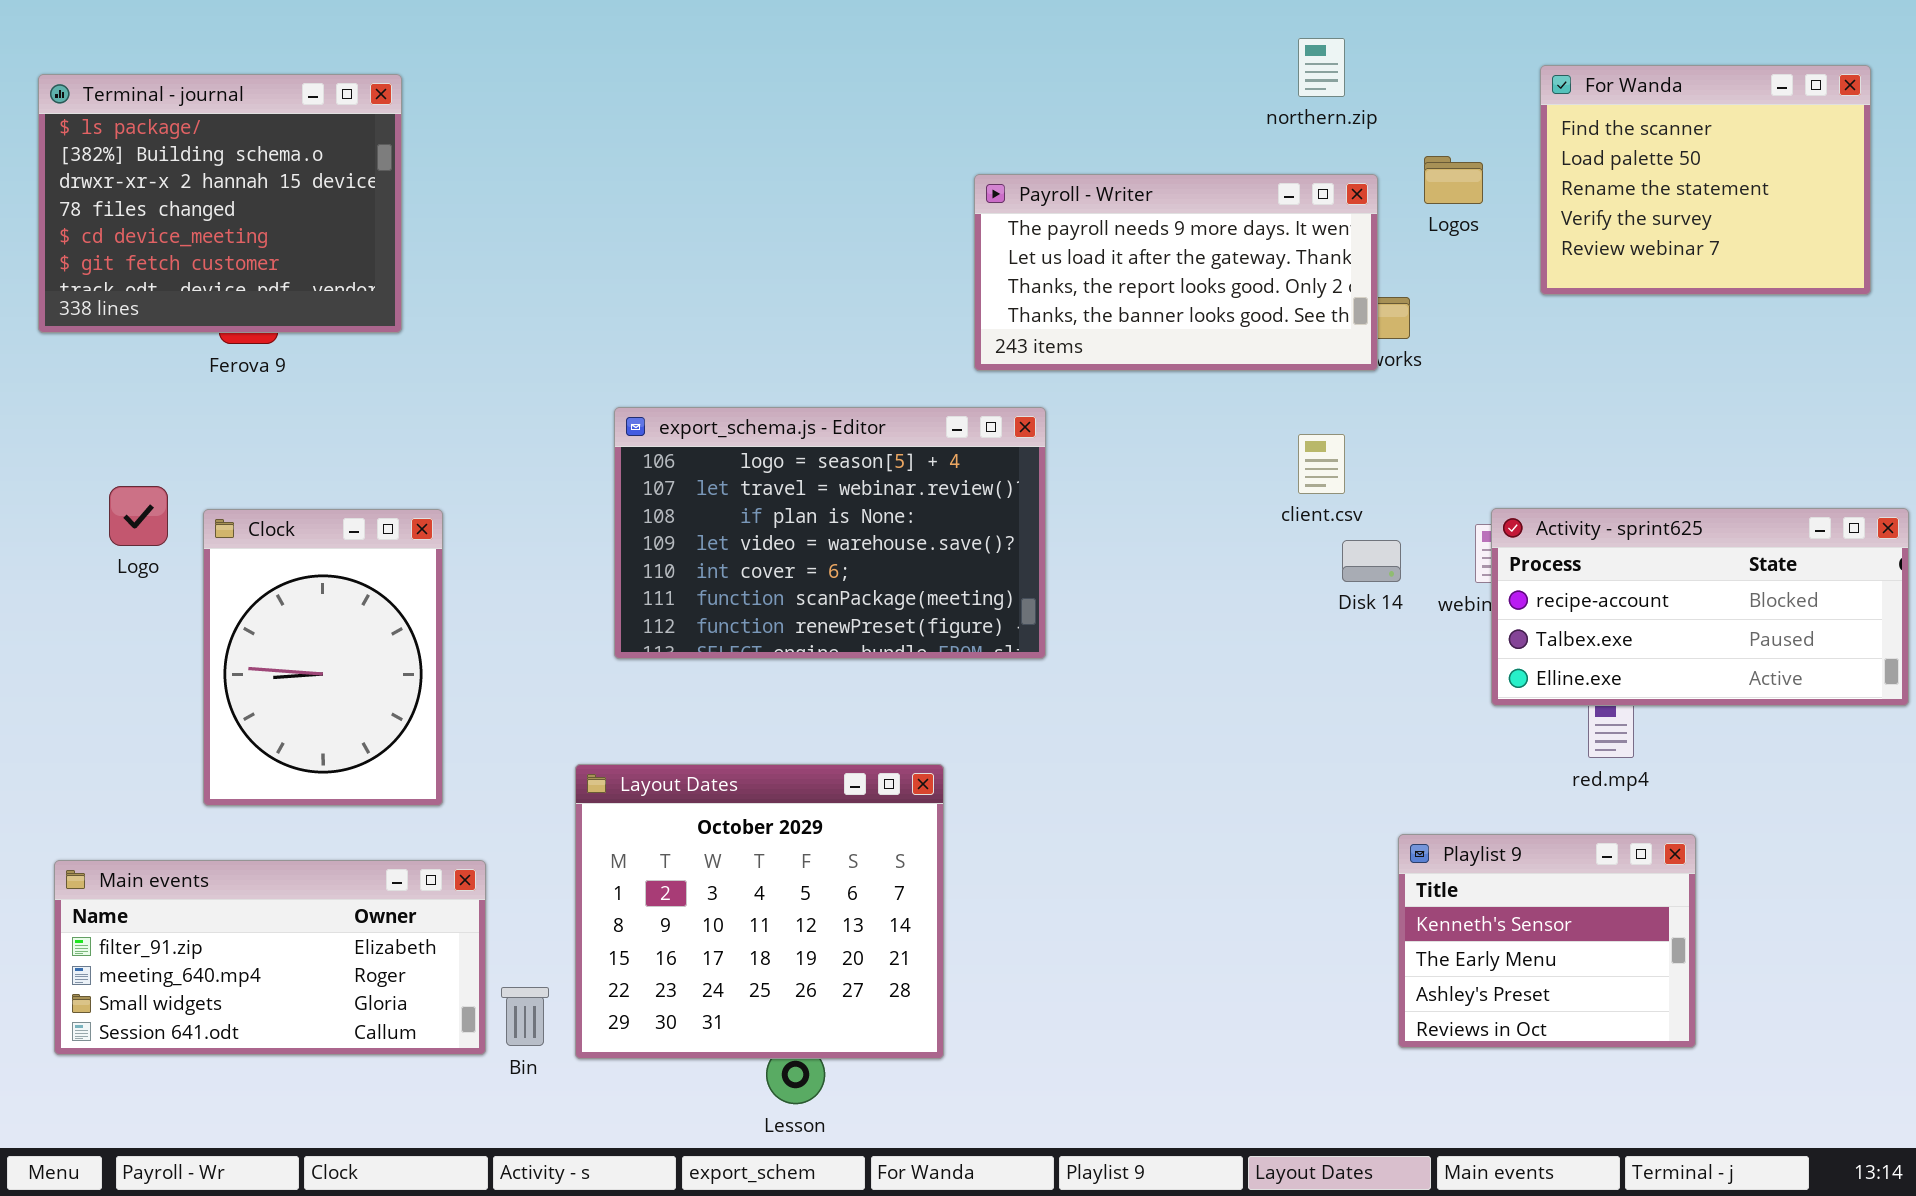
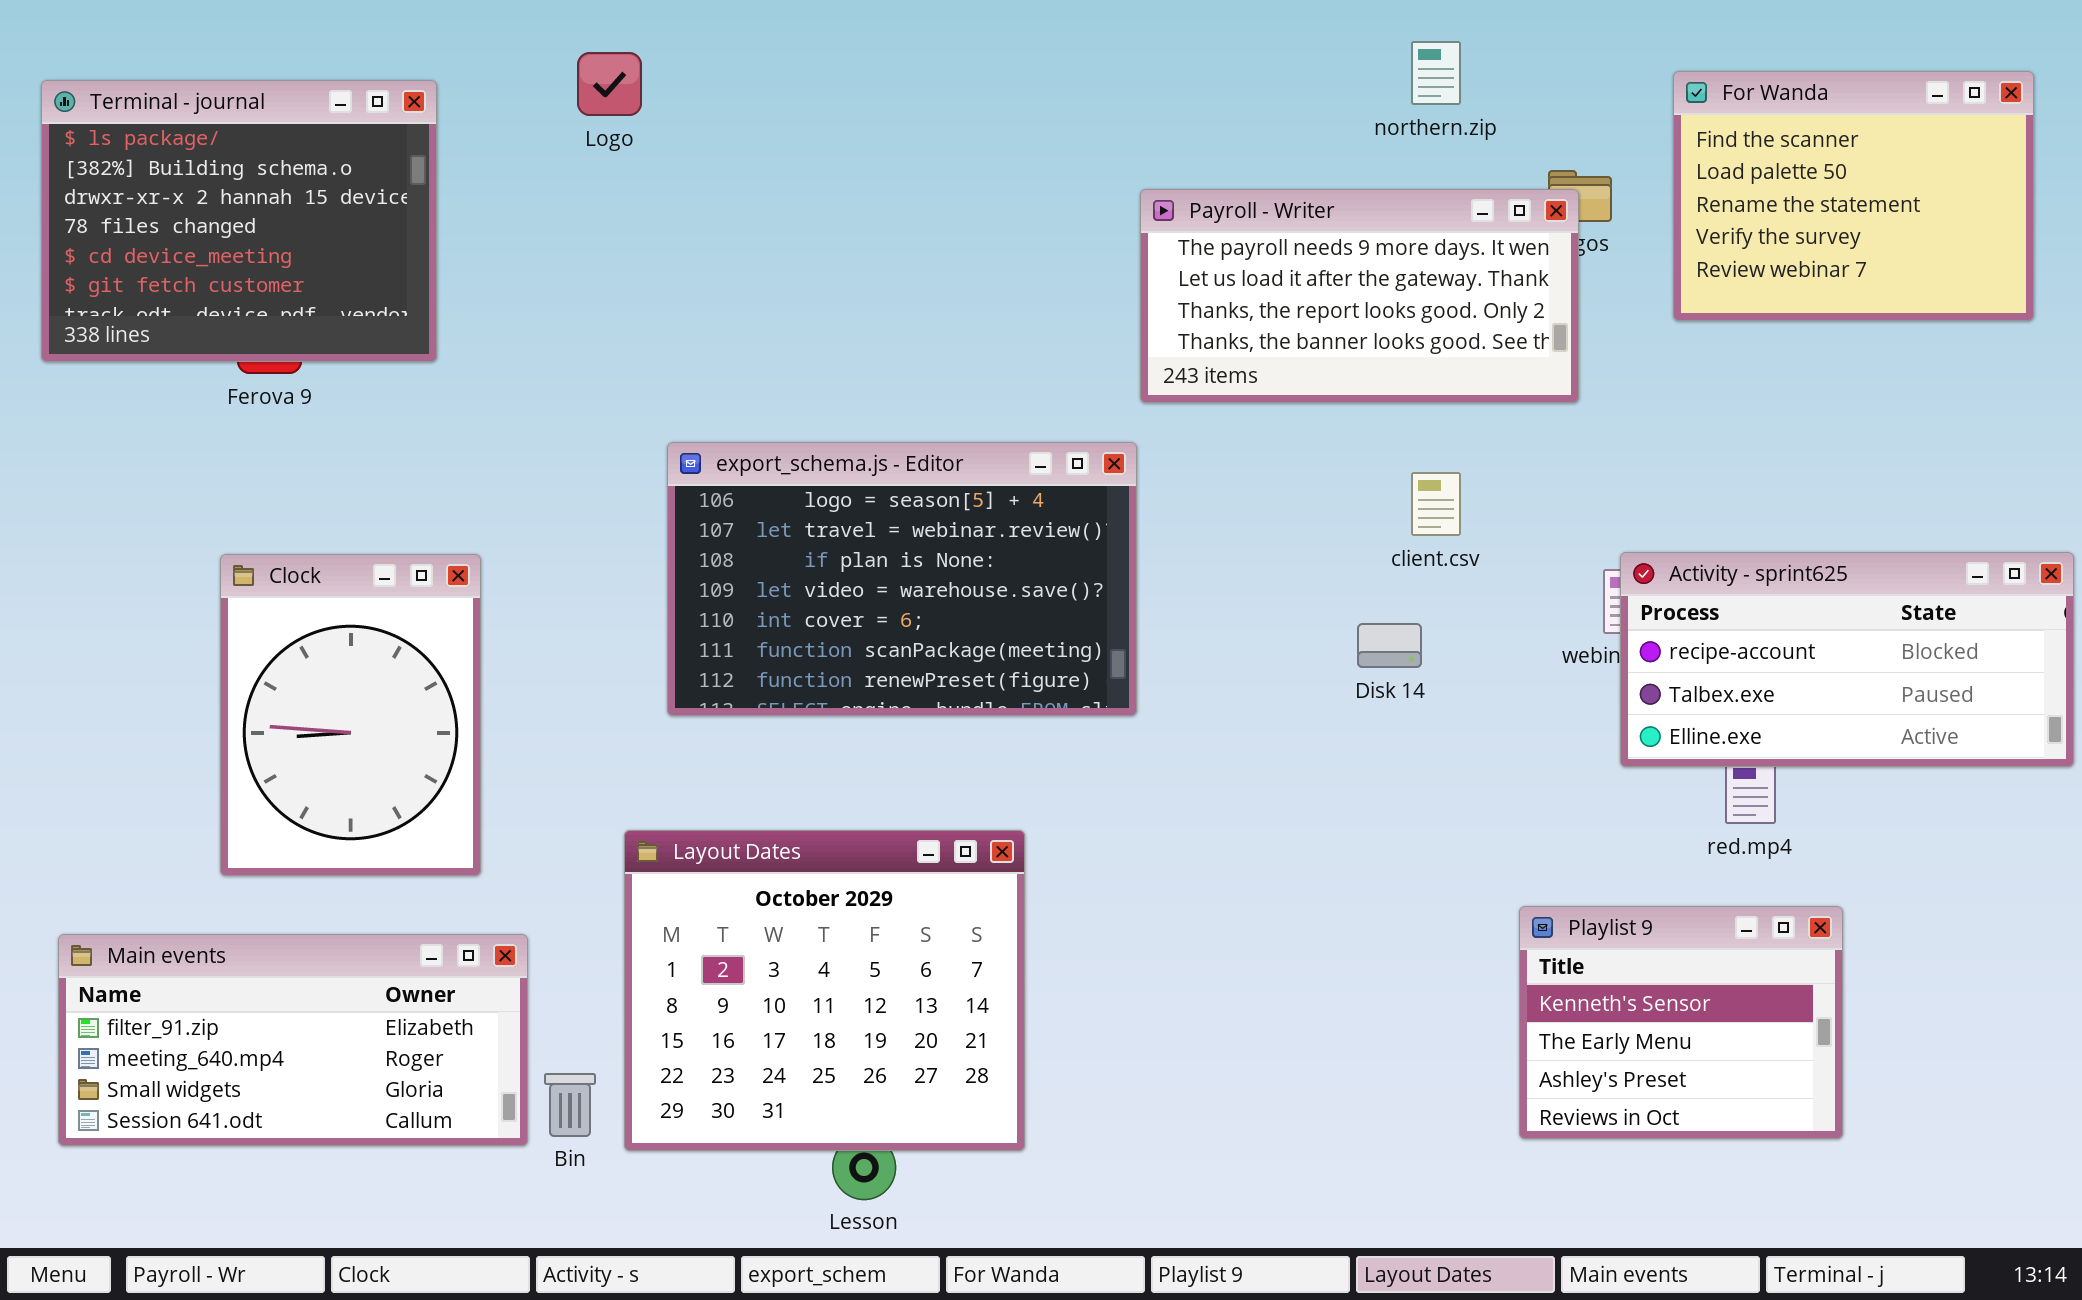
Payroll - Writer: [974,174,1378,371] -> [1140,189,1579,403], moved
Logo: [109,486,168,546] -> [577,52,642,116], moved
Disk 14: [1342,540,1401,582] -> [1357,623,1422,668], moved

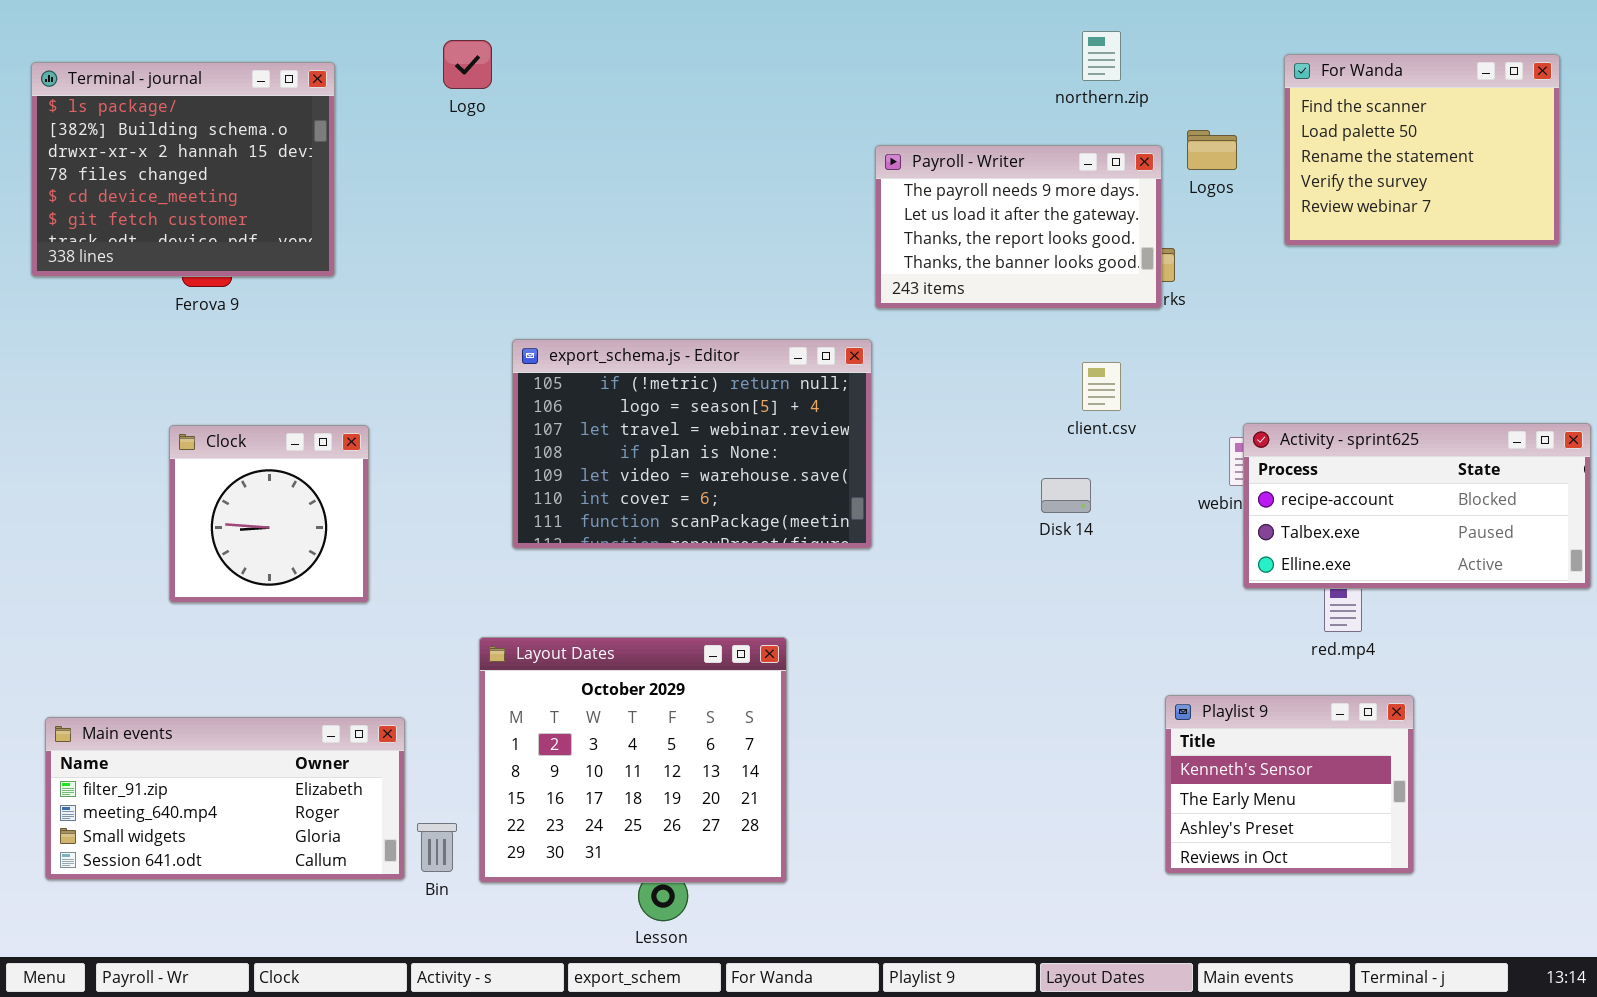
Payroll - Writer: [1140,189,1579,403] -> [875,145,1162,309], resized
export_schema.js - Editor: [667,442,1137,716] -> [512,339,872,549], scrolled up 1 row
Clock: [220,554,481,876] -> [169,425,369,603], resized

